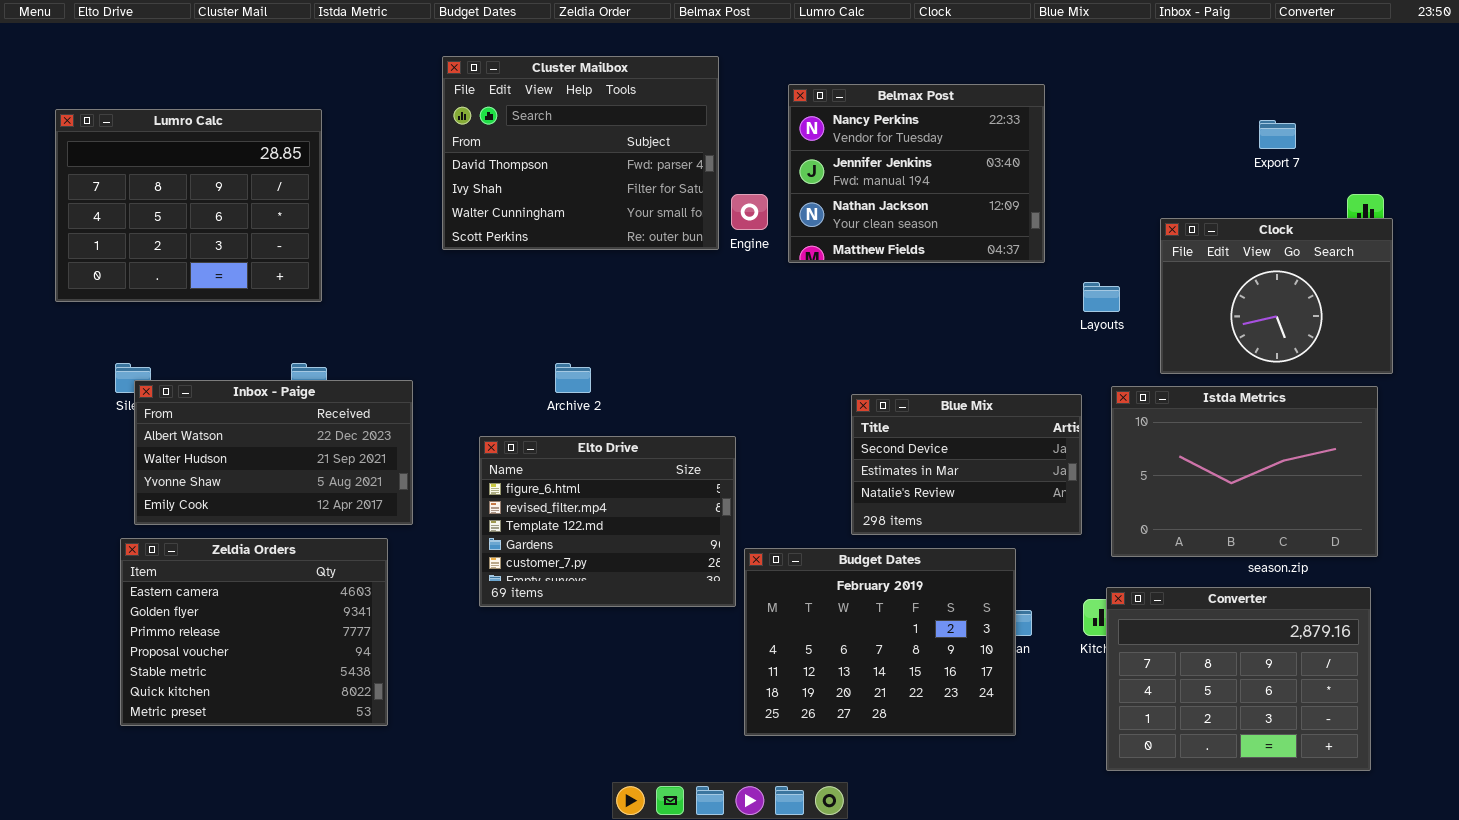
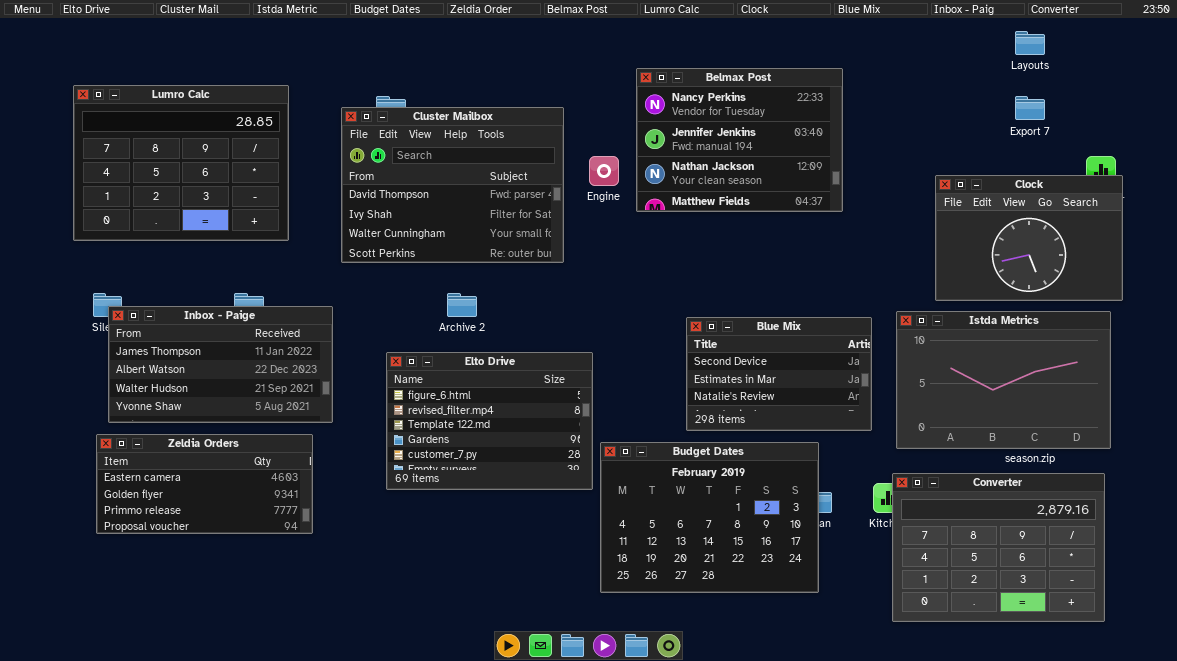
Cluster Mailbox: [442,56,719,250] -> [341,107,564,263], moved
Lumro Calc: [55,109,322,302] -> [73,85,289,241], moved
Layouts: [1083,282,1120,312] -> [1015,31,1045,55], moved
Inbox - Paige: [134,380,413,525] -> [108,306,333,423], scrolled up 1 row
Zeldia Orders: [120,538,388,726] -> [96,434,313,534], resized

